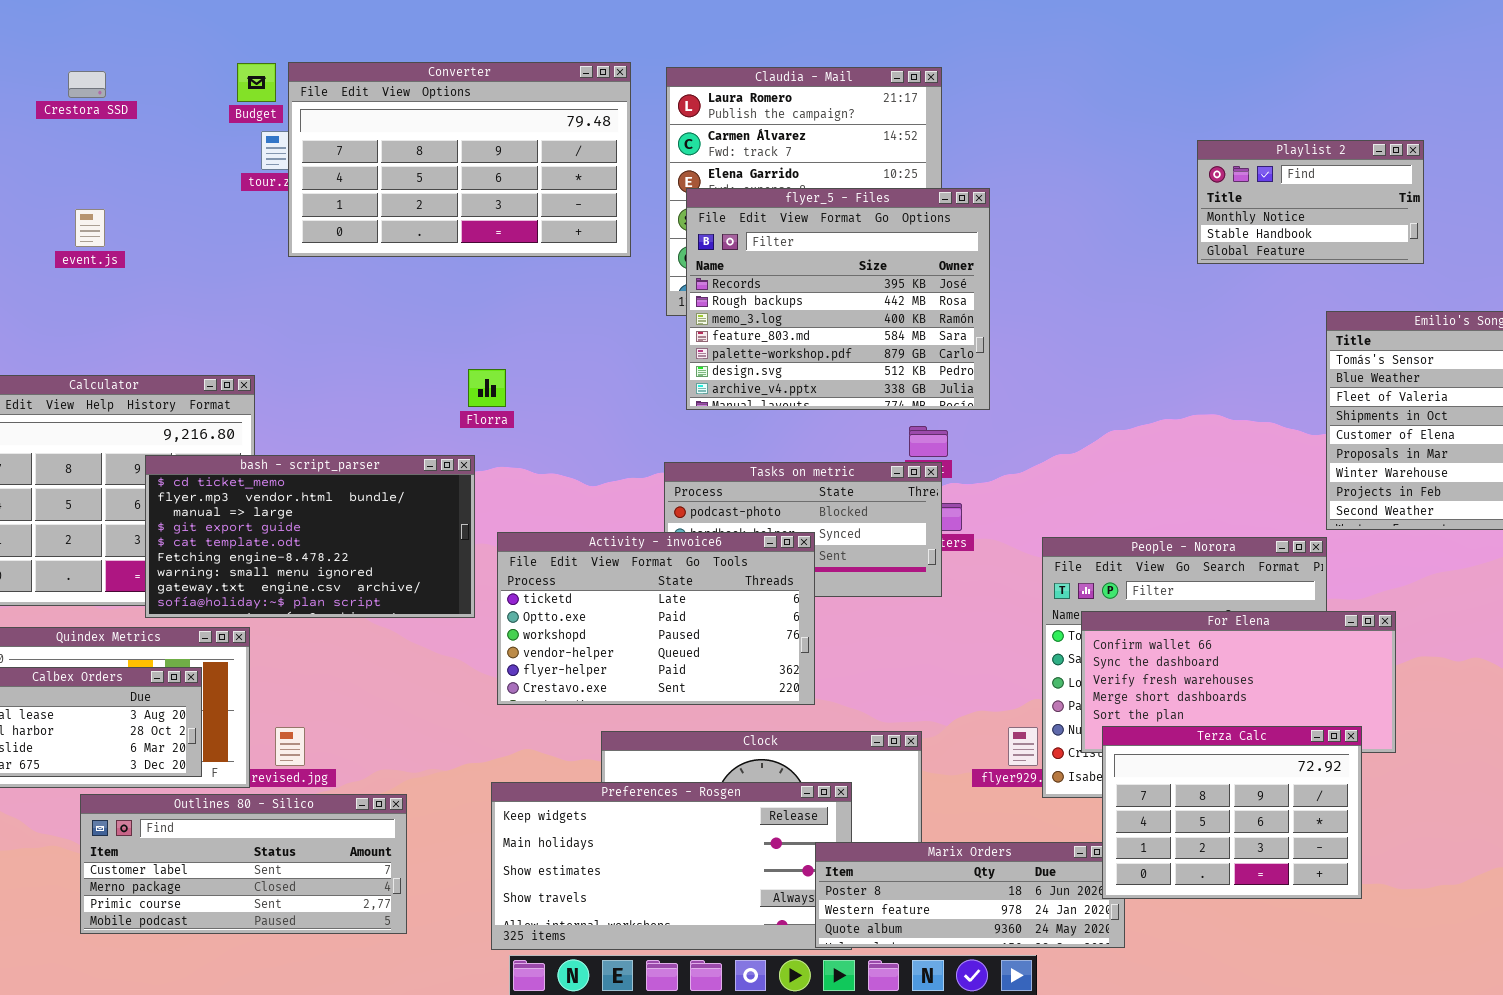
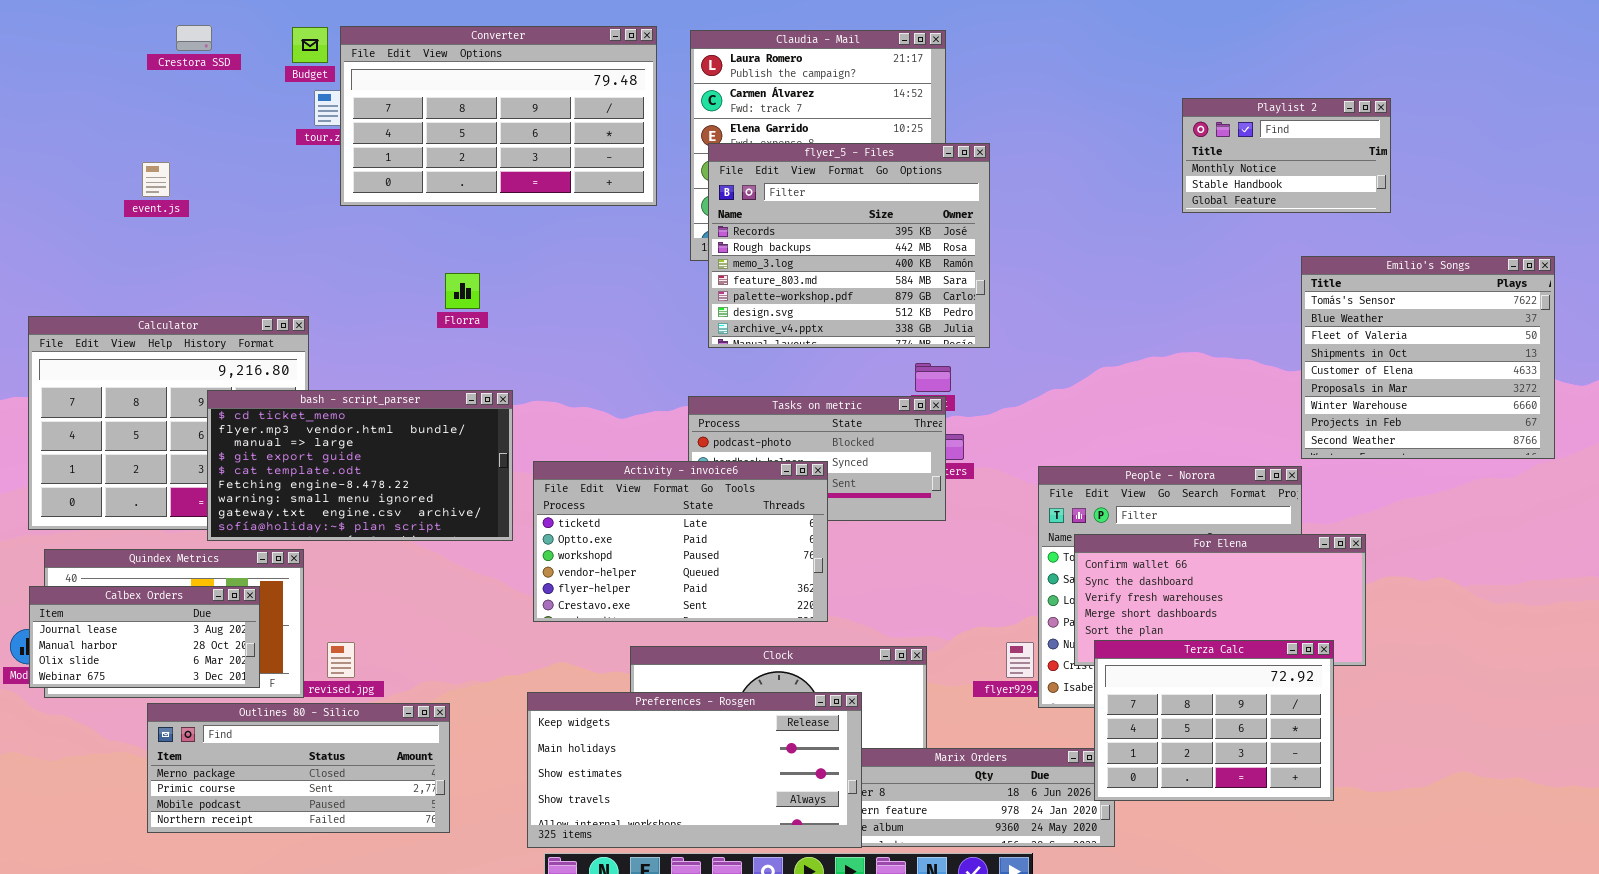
Crestora SSD: [68,71,106,98] -> [176,25,212,51], moved
Florra: [468,369,506,407] -> [445,273,480,309], moved
Preferences - Rosgen: [491,782,852,950] -> [527,692,862,848], raised
Outlines 80 - Silico: [80,794,407,934] -> [147,703,450,833], scrolled down 1 row

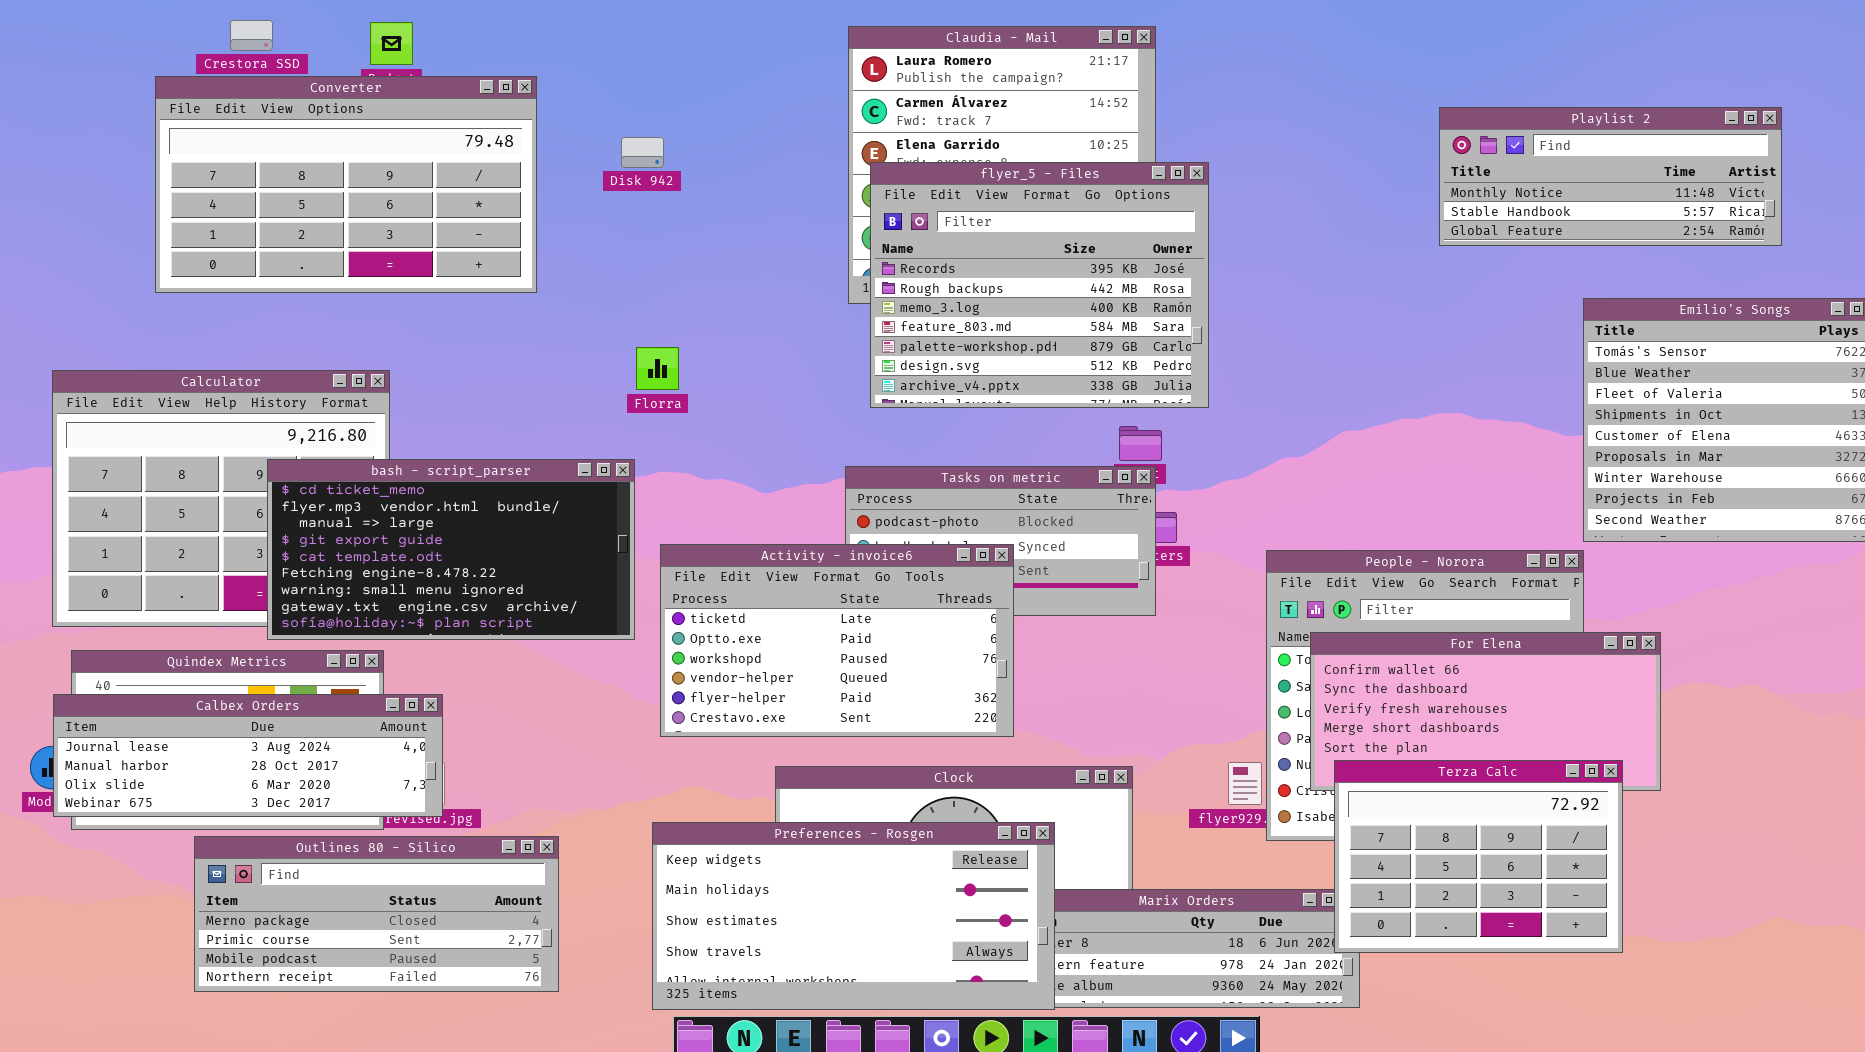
Converter: [340,26,657,206] -> [155,76,537,293], moved
Playlist 2: [1182,98,1391,213] -> [1439,107,1782,246], resized
Florra: [445,273,480,309] -> [636,347,679,390], moved
Calbex Orders: [29,586,260,688] -> [53,694,443,817], resized

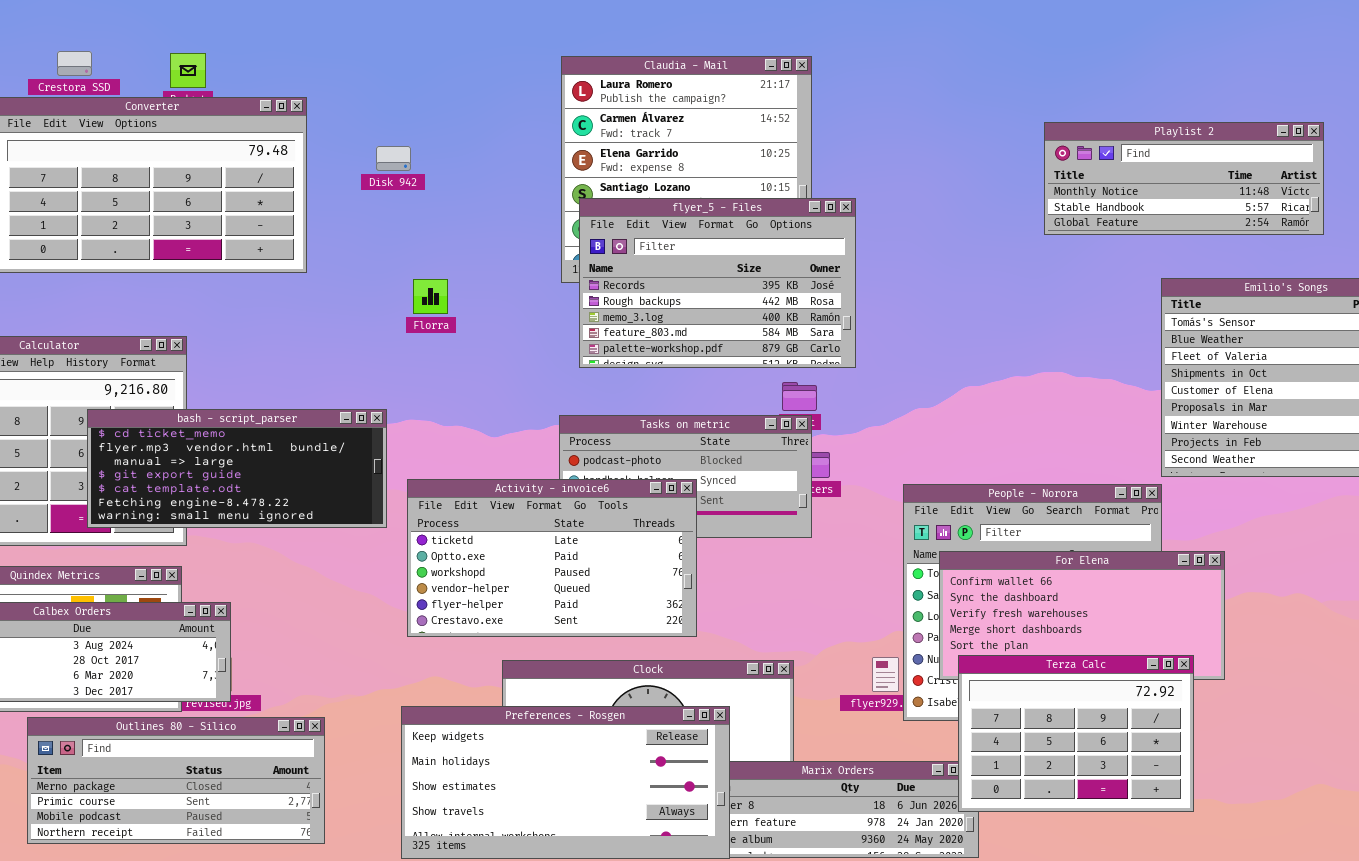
flyer_5 - Files: [870,162,1209,408] -> [579,198,856,368], resized
Florra: [636,347,679,390] -> [413,279,448,314], moved
bash - script_parser: [267,459,635,640] -> [87,409,387,528], resized

